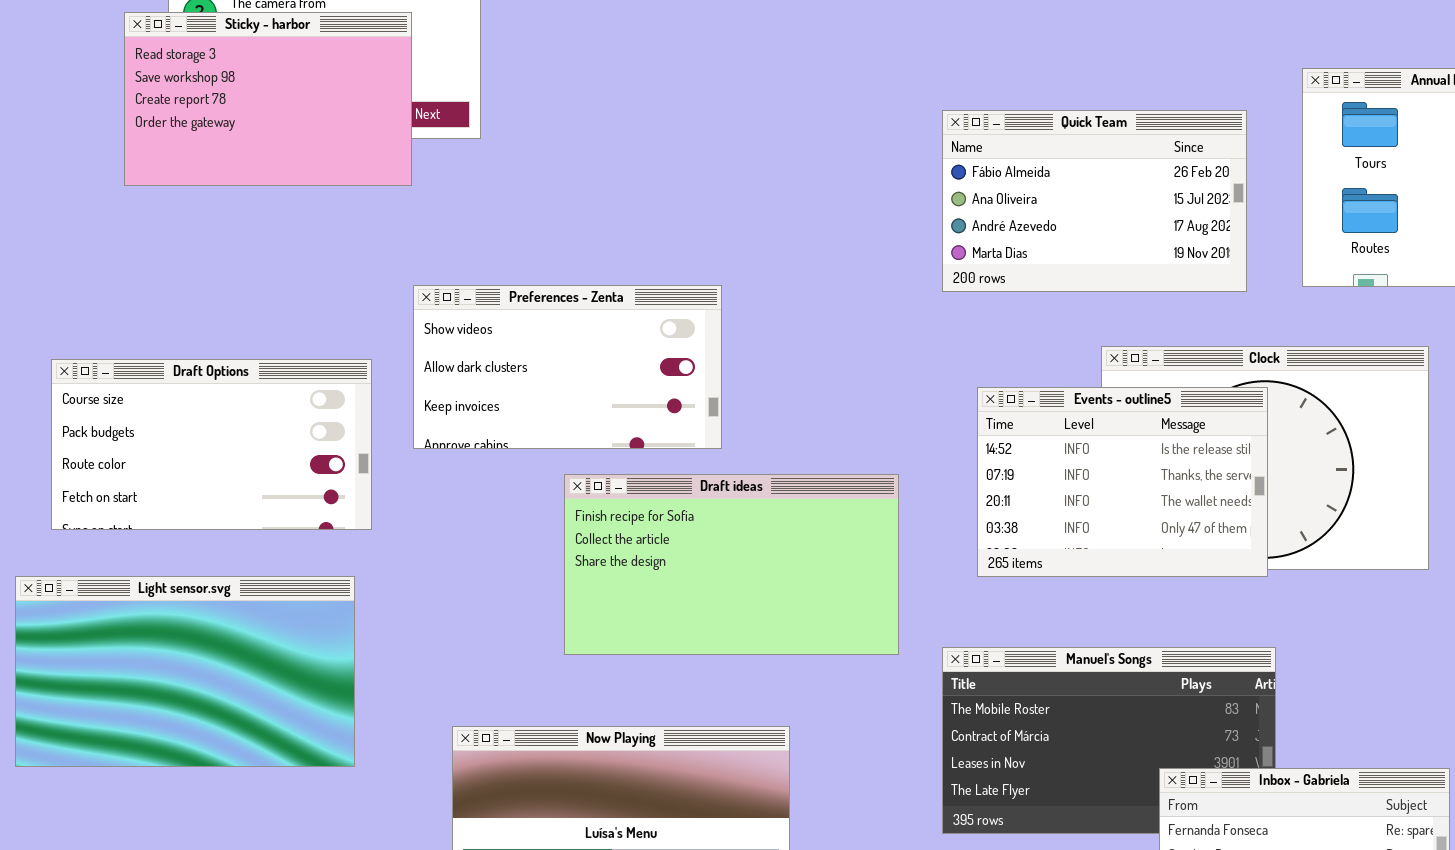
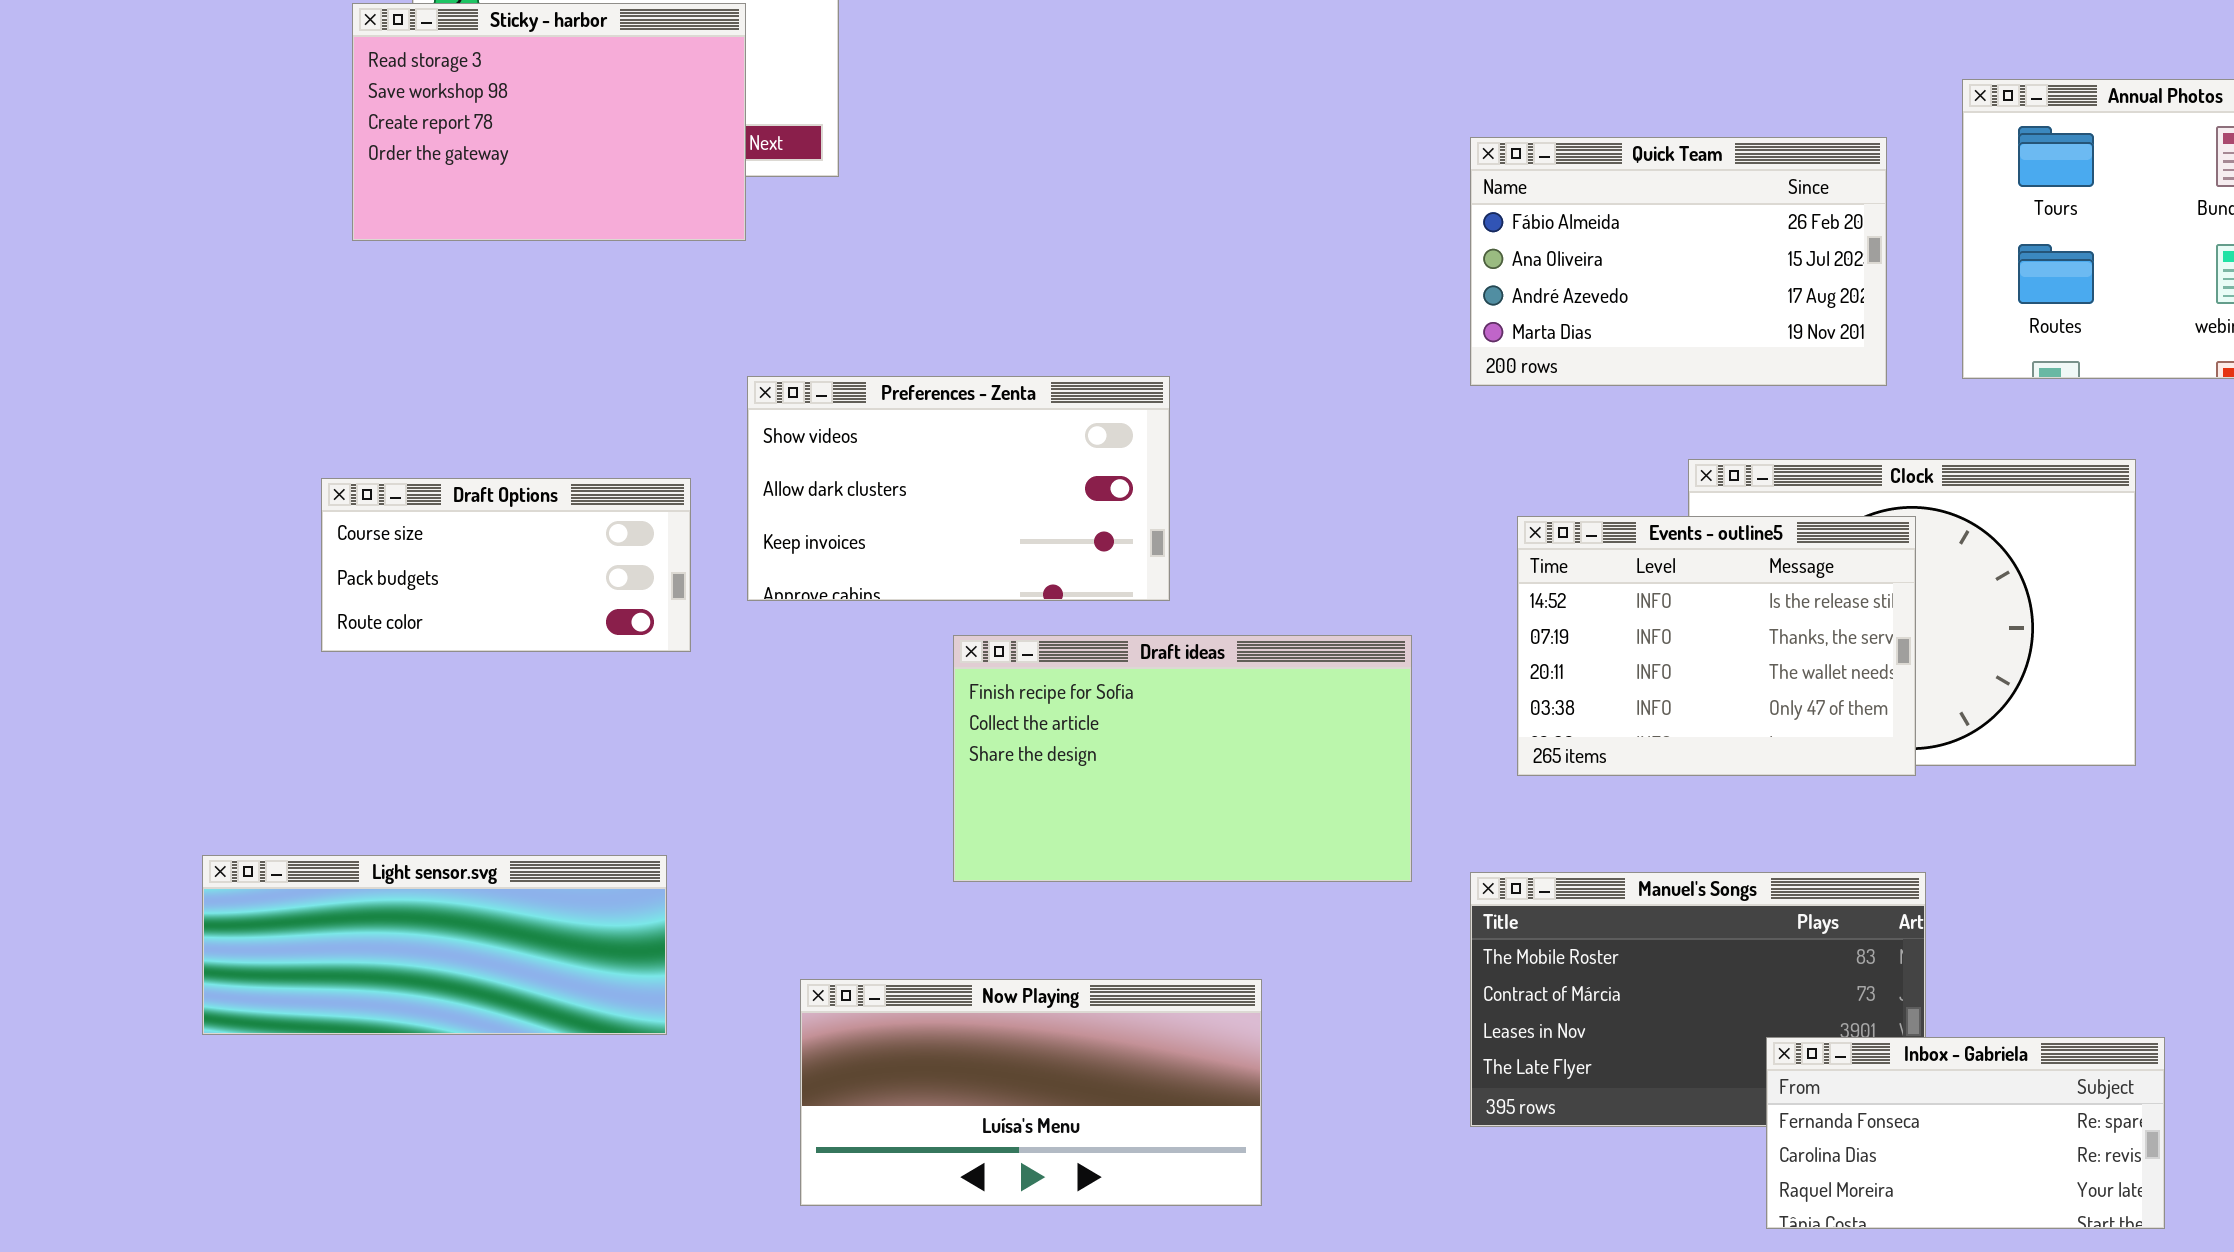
Draft Options: [51,359,372,530] -> [321,478,691,652], resized
Light sensor.svg: [15,576,355,767] -> [202,855,667,1035], resized

